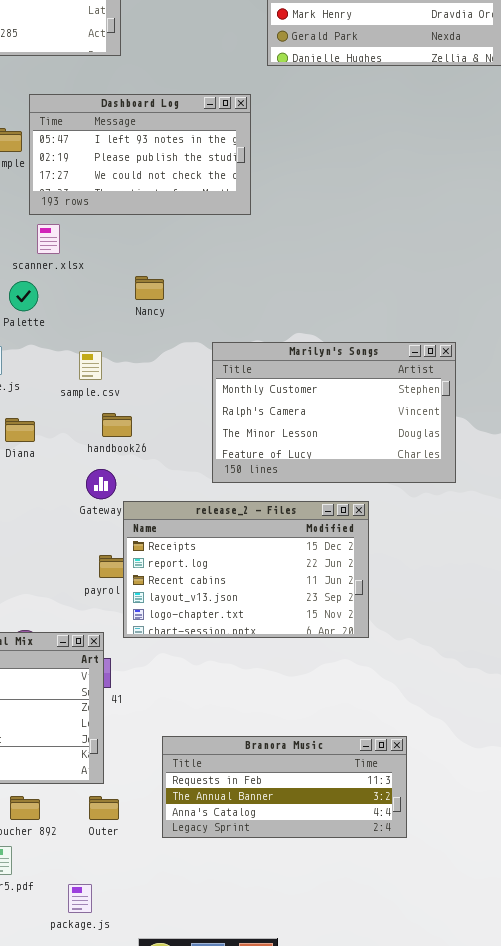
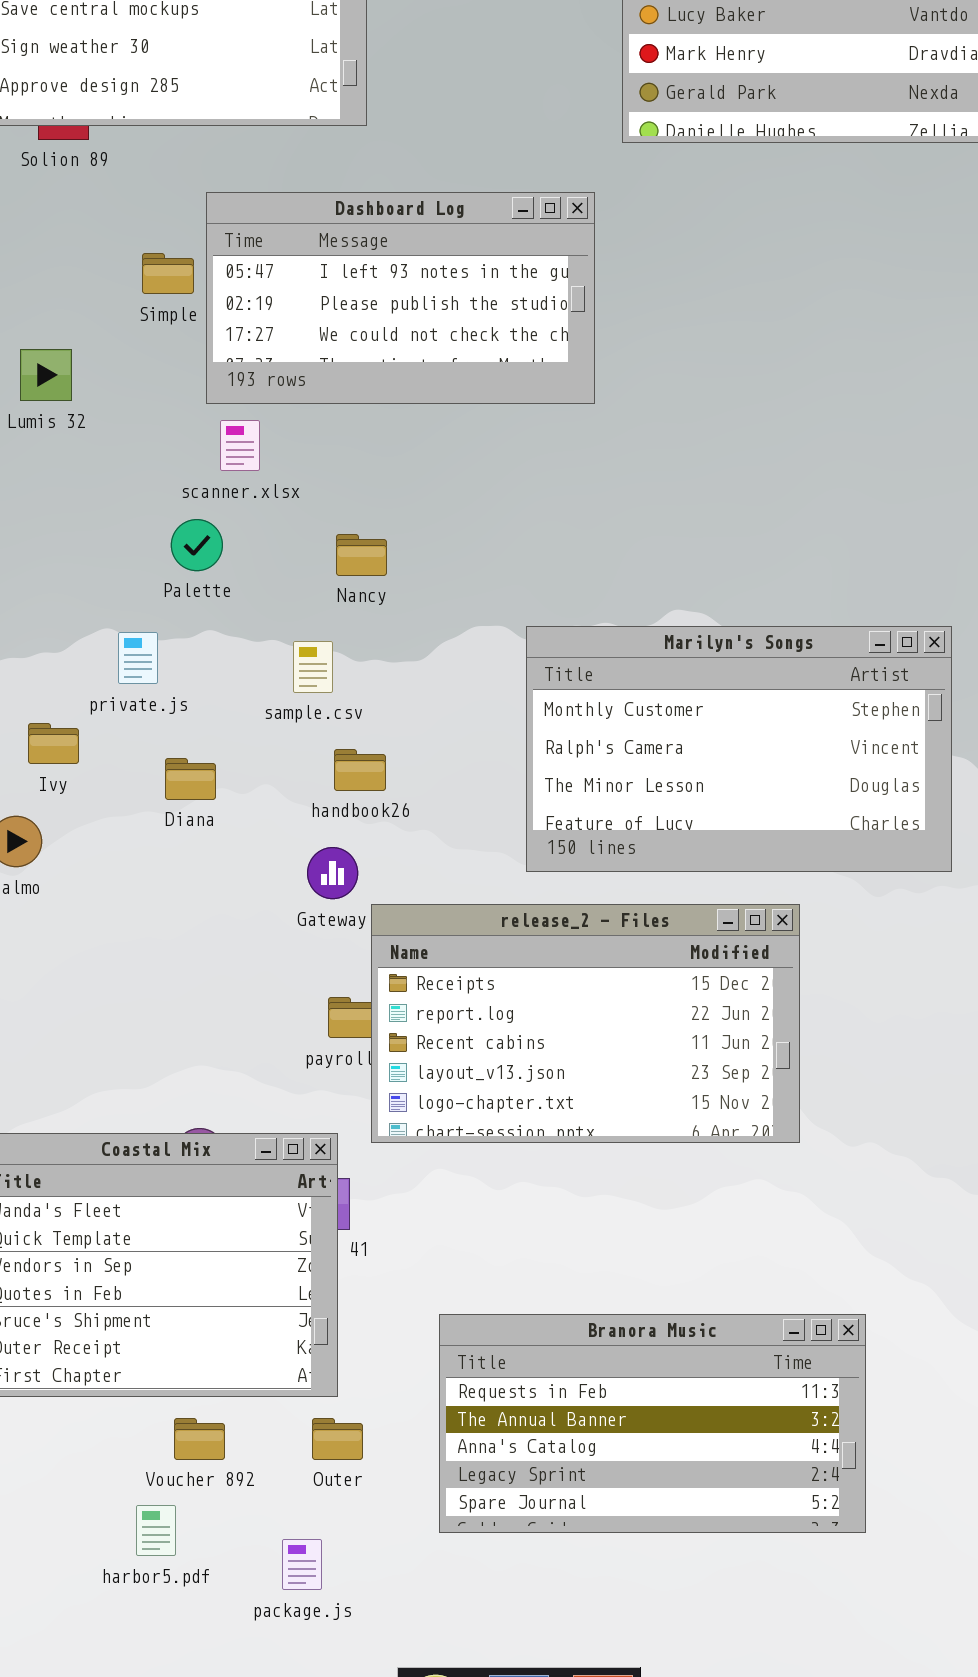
Nancy: [135,276,164,300] -> [336,534,387,576], moved
Branora Music: [162,736,407,838] -> [439,1314,866,1533], resized
package.js: [68,884,92,913] -> [282,1539,322,1590], moved

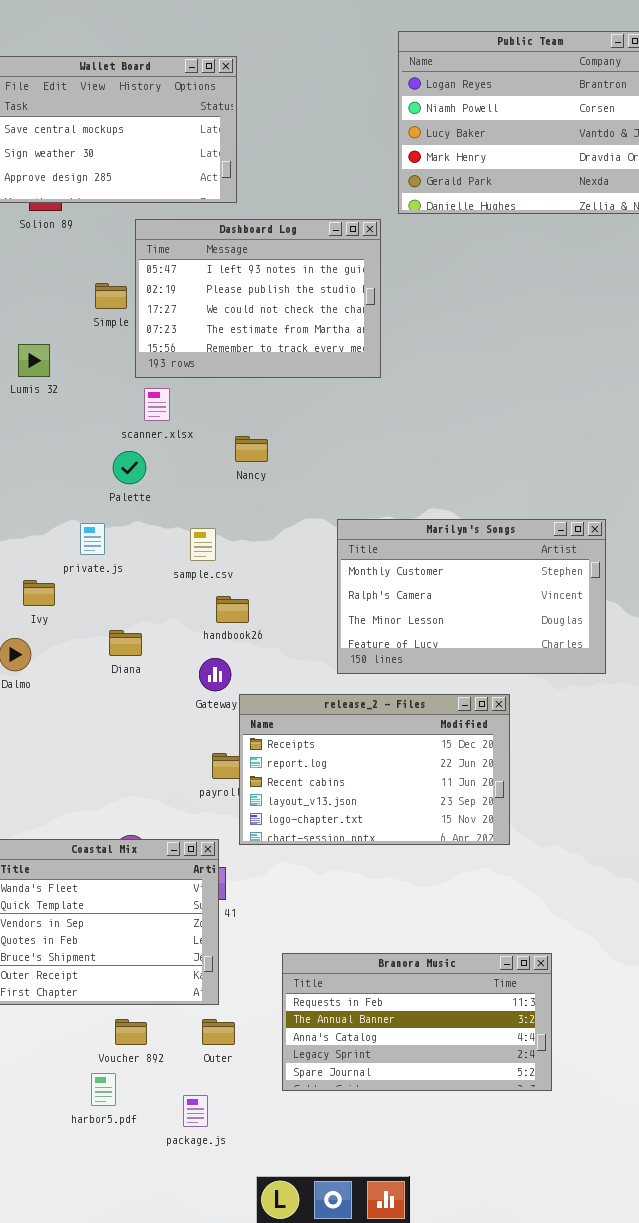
Dashboard Log: [206,192,595,404] -> [135,219,381,378], resized
Nancy: [336,534,387,576] -> [235,436,268,462], moved
Diana: [165,758,216,800] -> [109,630,142,656], moved

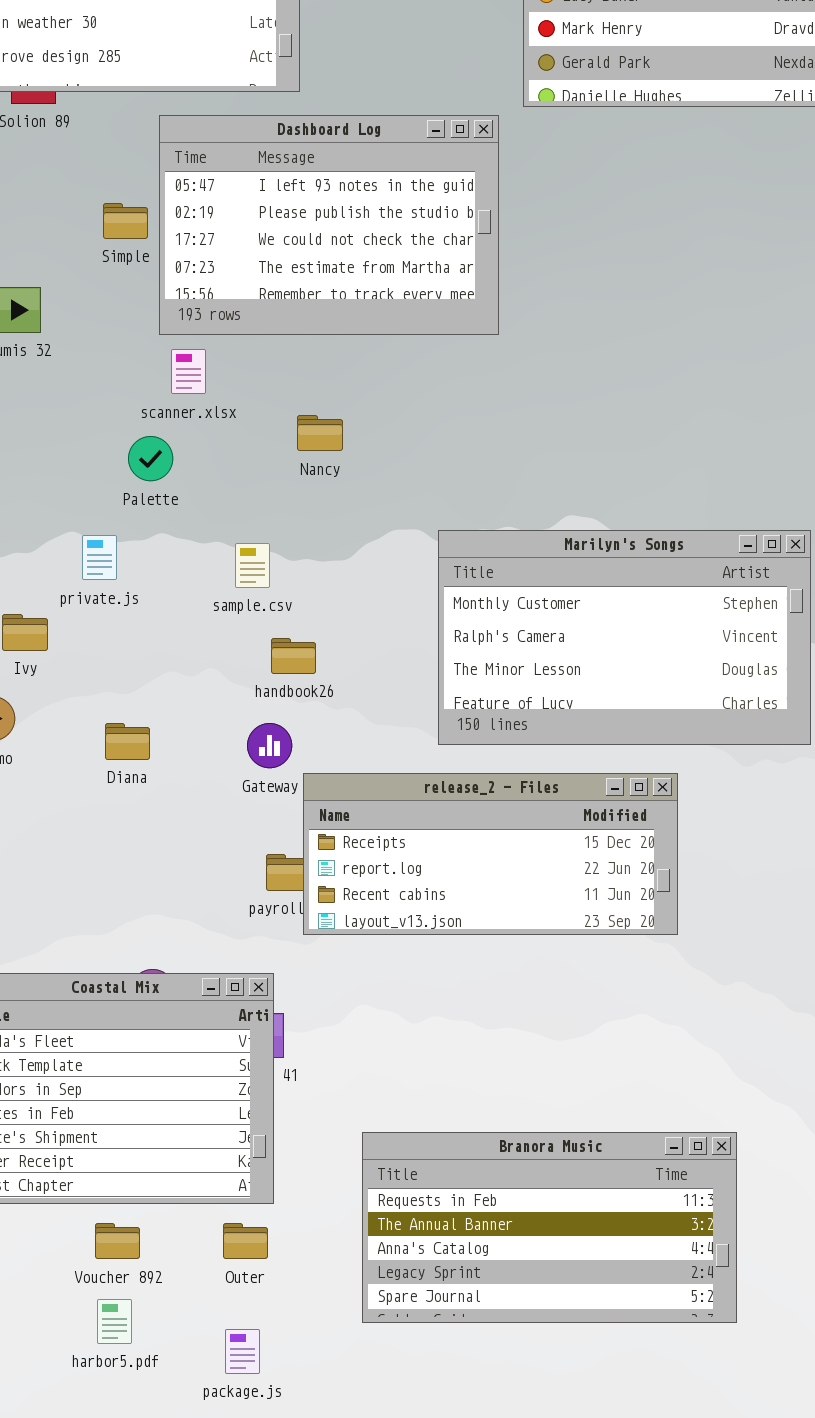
Diana: [109,630,142,656] -> [105,723,150,760], moved
release_2 - Files: [239,694,510,845] -> [303,773,678,935], resized
Voucher 892: [115,1019,147,1045] -> [95,1223,140,1259], moved
Outer: [202,1019,235,1045] -> [223,1223,268,1259], moved

